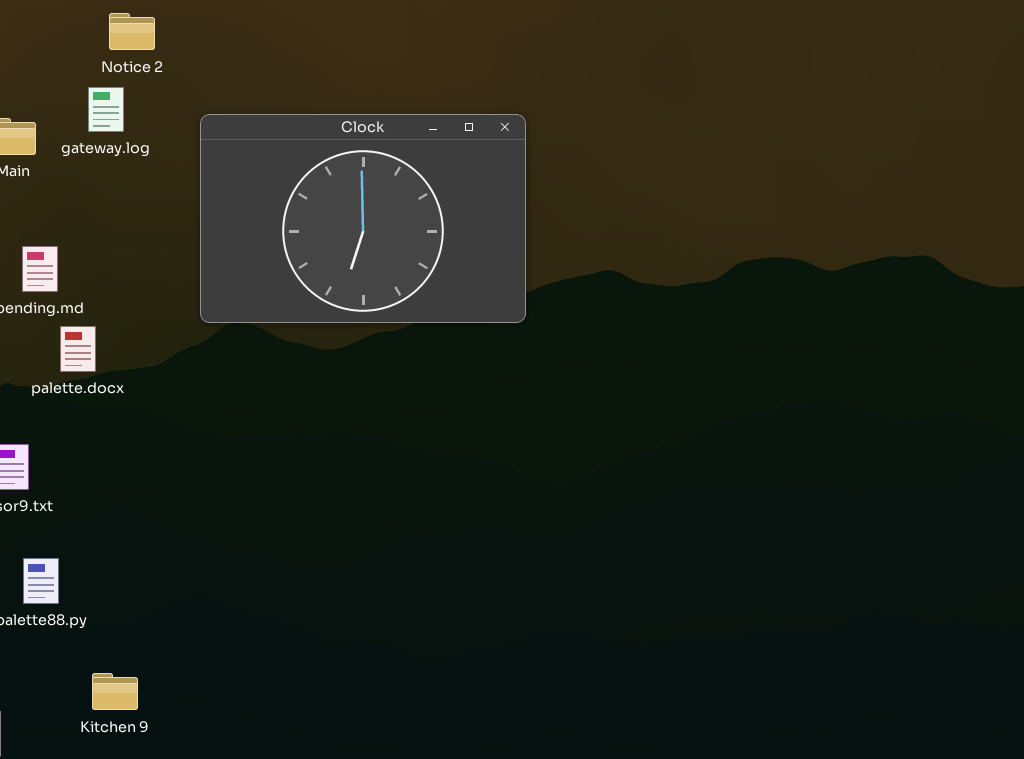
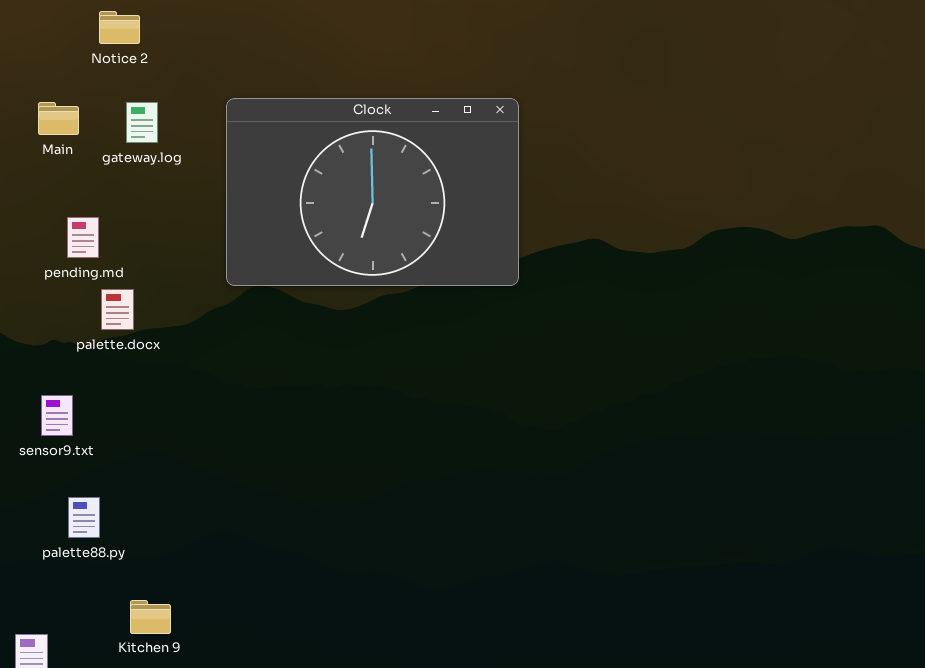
Notice 2: [109,13,155,50] -> [99,11,140,44], moved
gateway.log: [88,87,124,132] -> [126,102,158,143], moved

